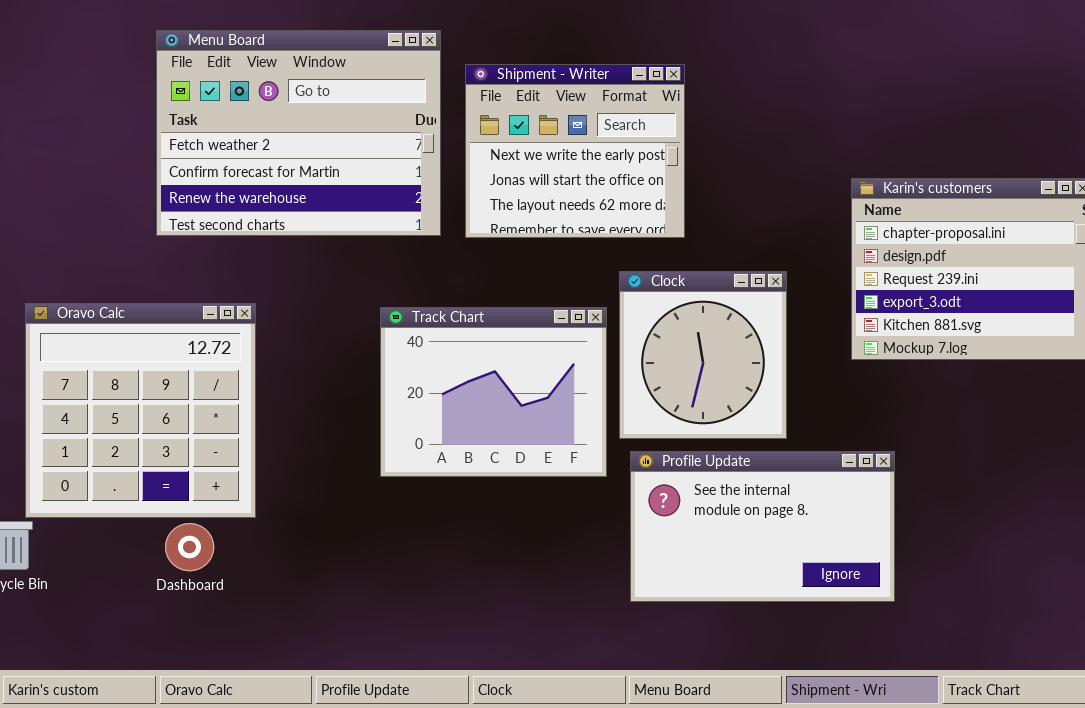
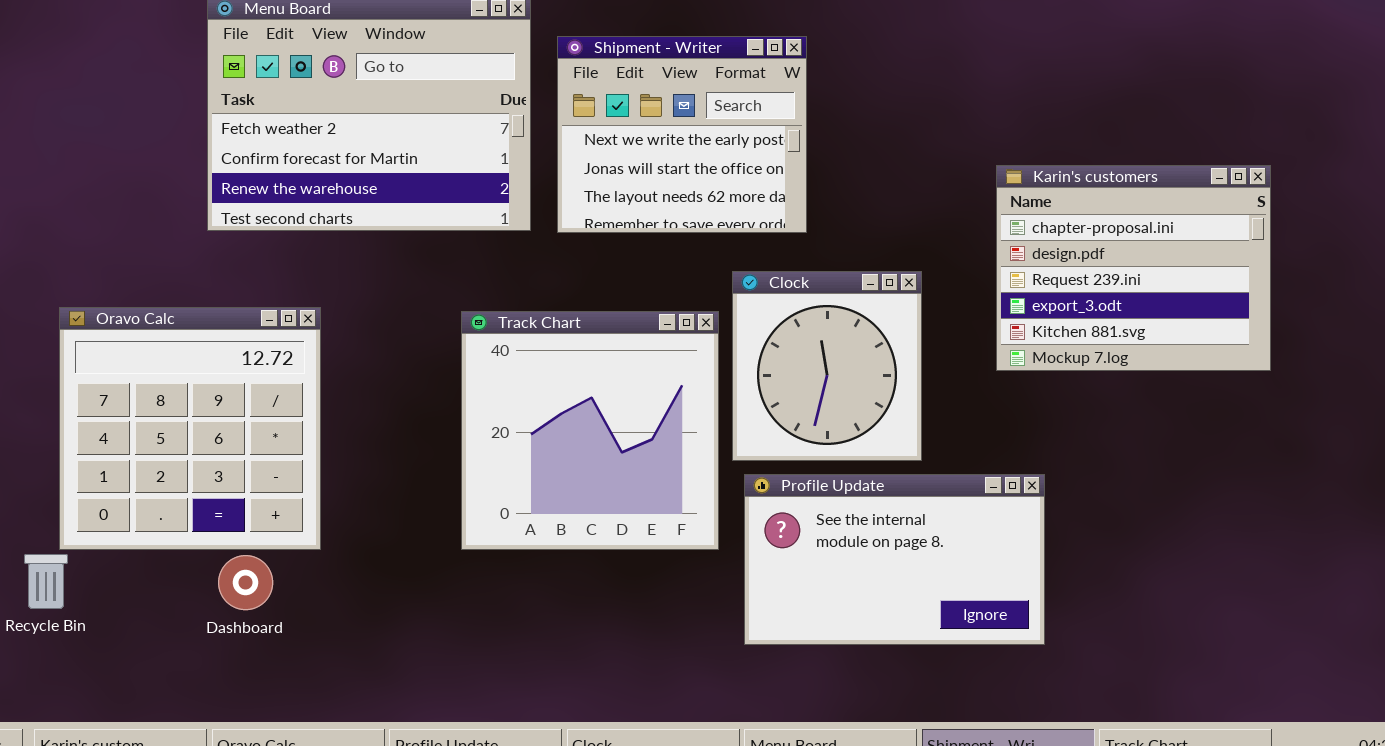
Track Chart: [380,307,607,477] -> [461,311,719,550], resized

